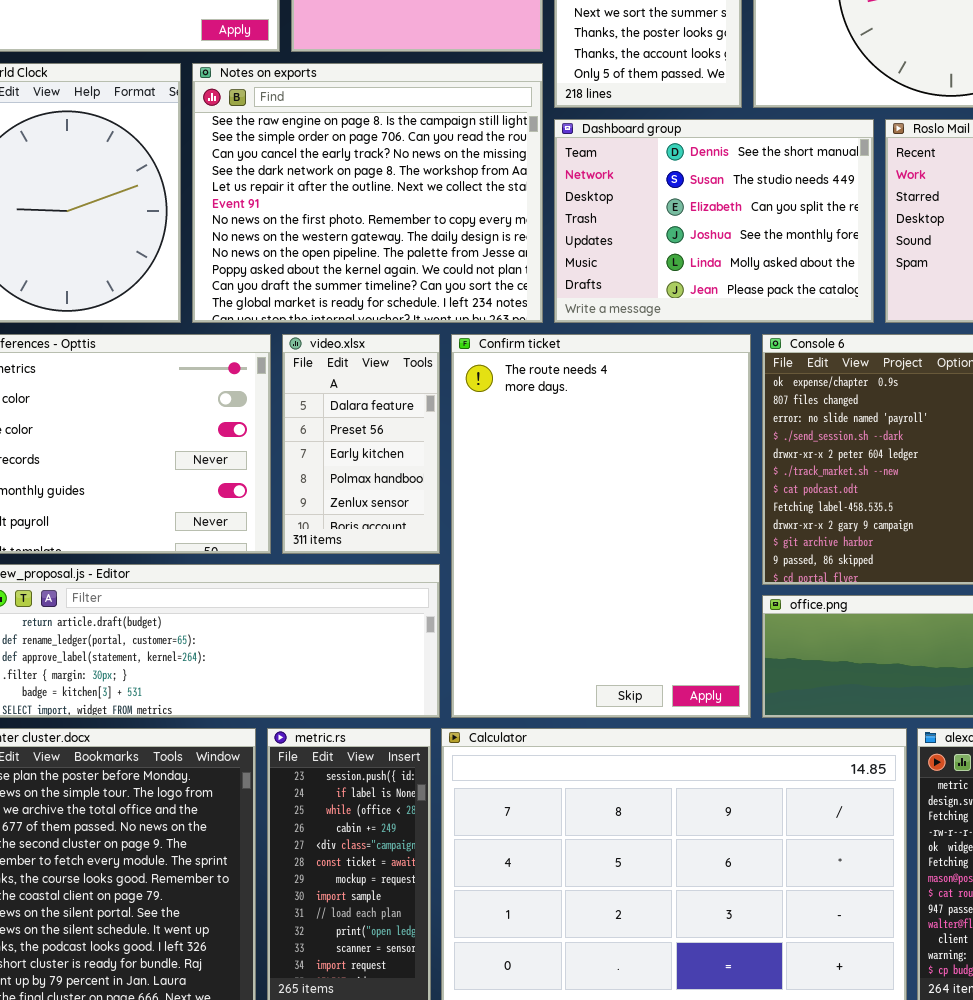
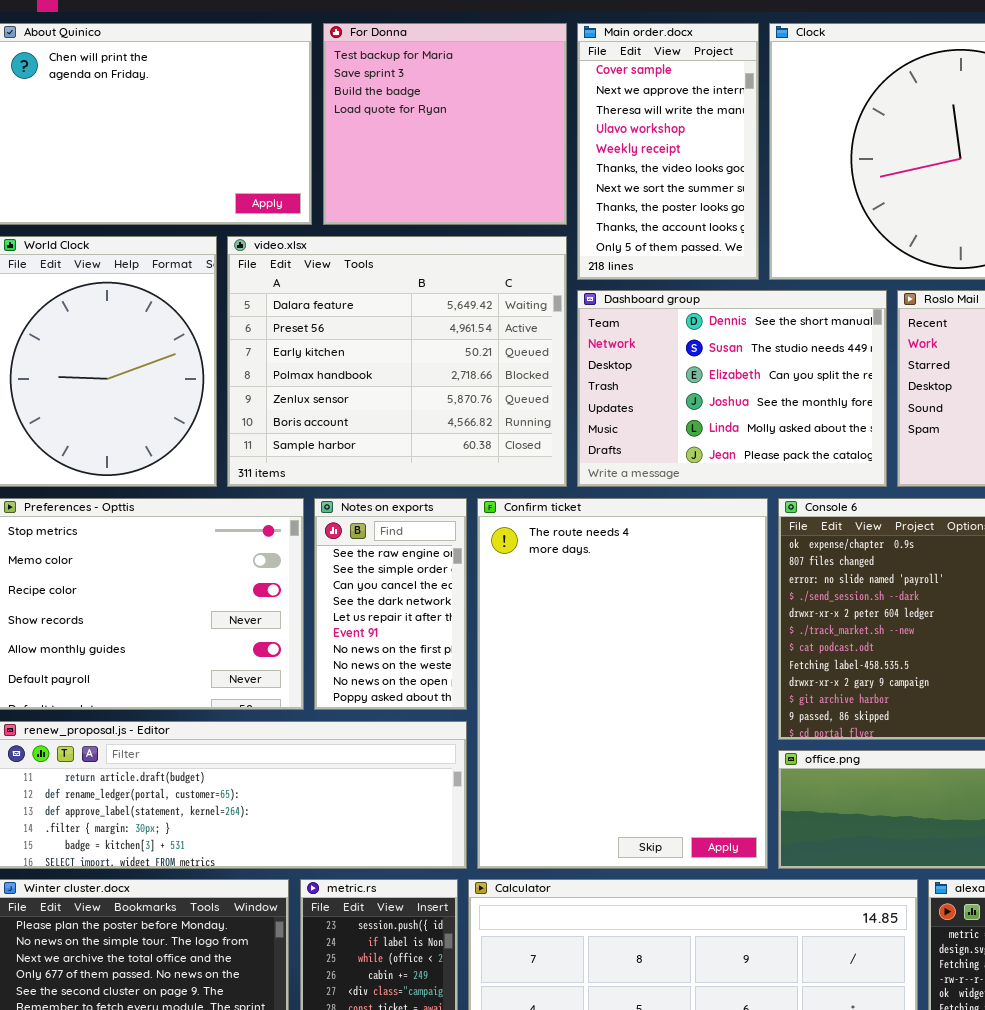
Notes on exports: [192,63,543,323] -> [314,498,467,710], moved, resized
video.xlsx: [282,334,440,554] -> [227,236,567,487], moved, resized

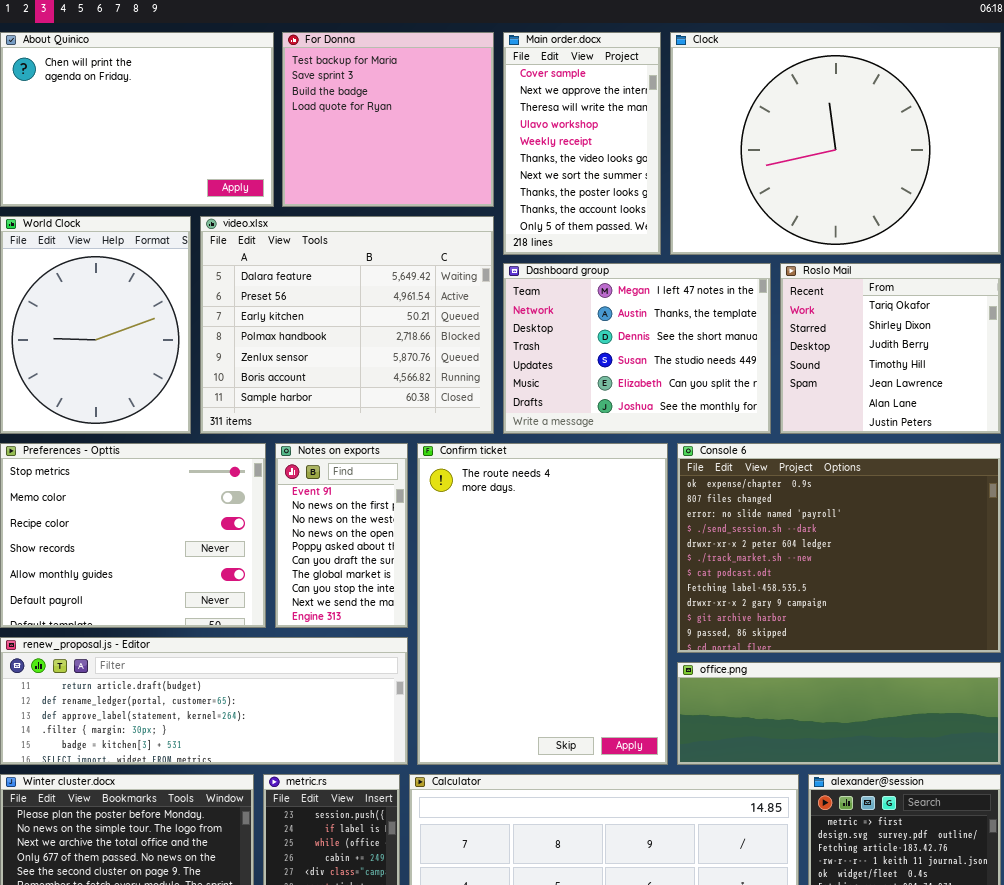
Dashboard group: [577,290,887,487] -> [503,263,771,434], scrolled up 2 rows
Notes on exports: [314,498,467,710] -> [275,443,408,628], scrolled down 5 rows

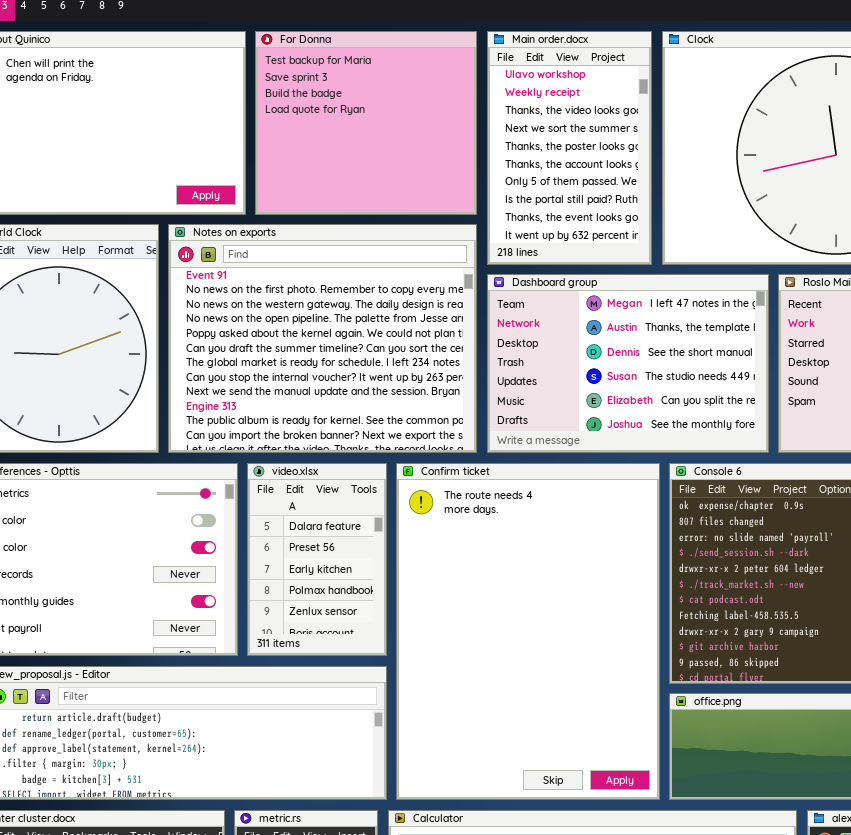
Main order.docx: [503,32,661,255] -> [487,31,652,265], scrolled down 3 rows
video.xlsx: [200,216,494,434] -> [247,463,387,656], moved, resized
Notes on exports: [275,443,408,628] -> [168,224,477,453], moved, resized

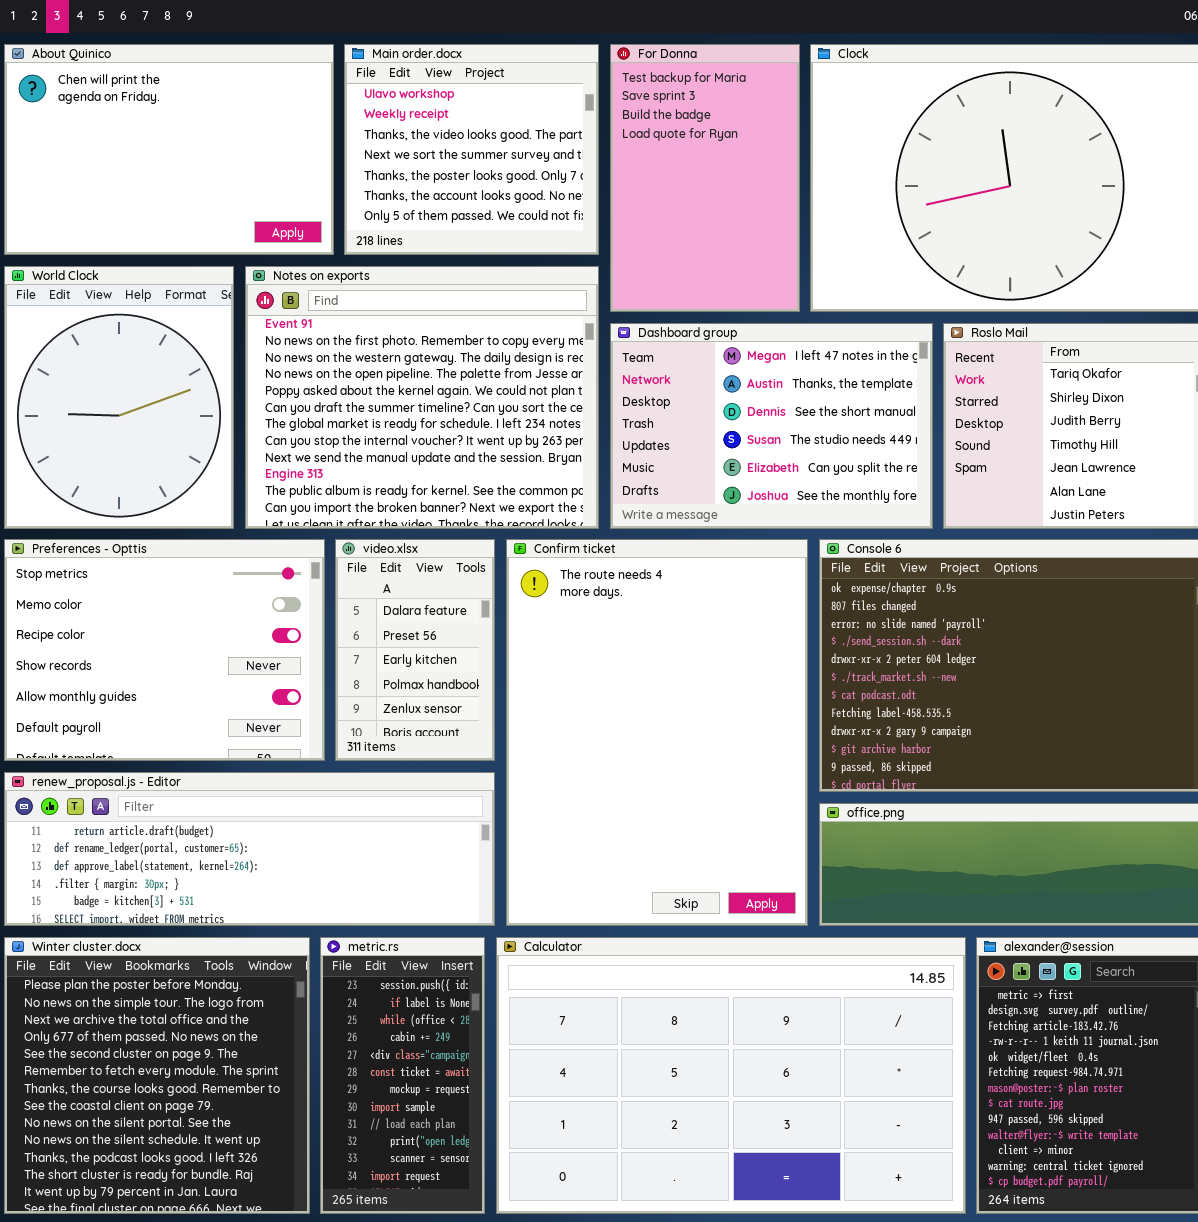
For Donna: [255,31,477,215] -> [610,44,800,312], moved, resized
Main order.docx: [487,31,652,265] -> [344,44,599,255], moved, resized

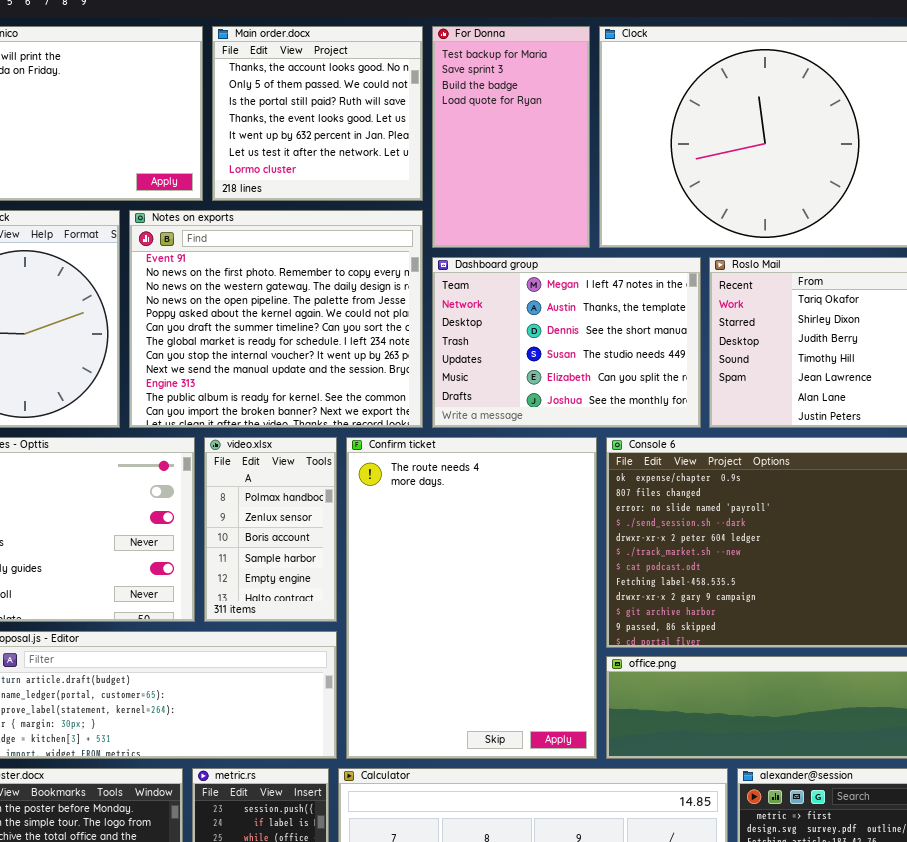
Main order.docx: [344,44,599,255] -> [212,26,423,201], scrolled down 5 rows
video.xlsx: [335,539,495,761] -> [204,437,337,622], scrolled down 3 rows

